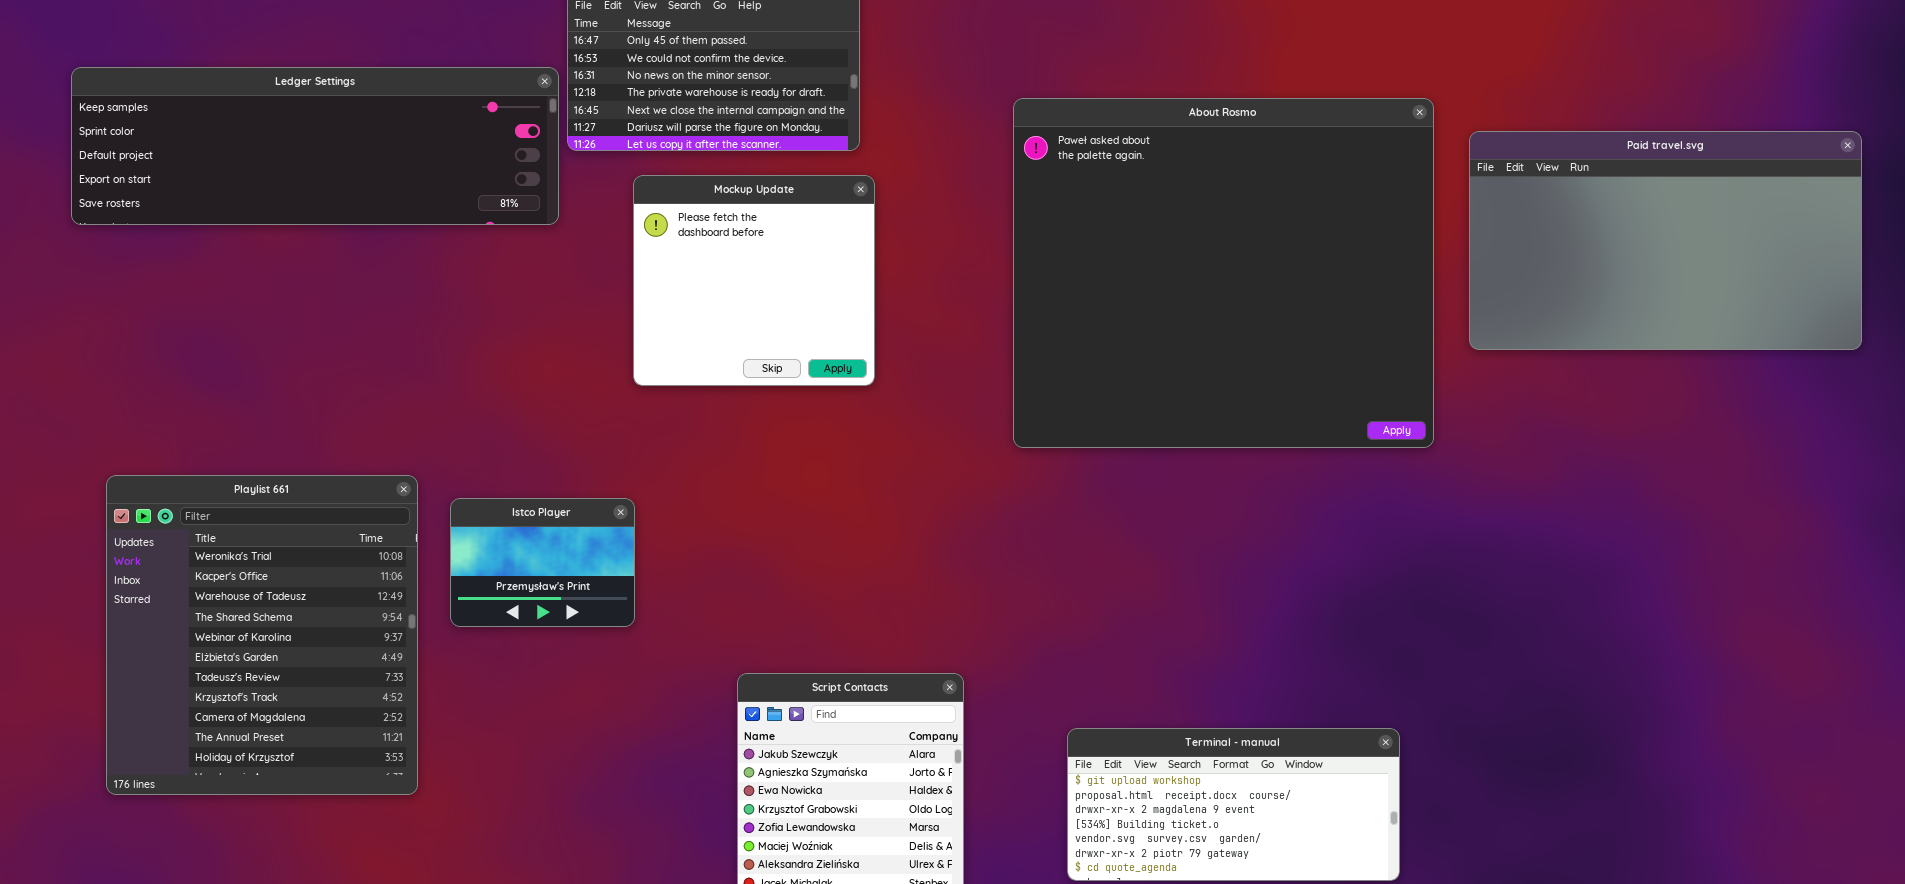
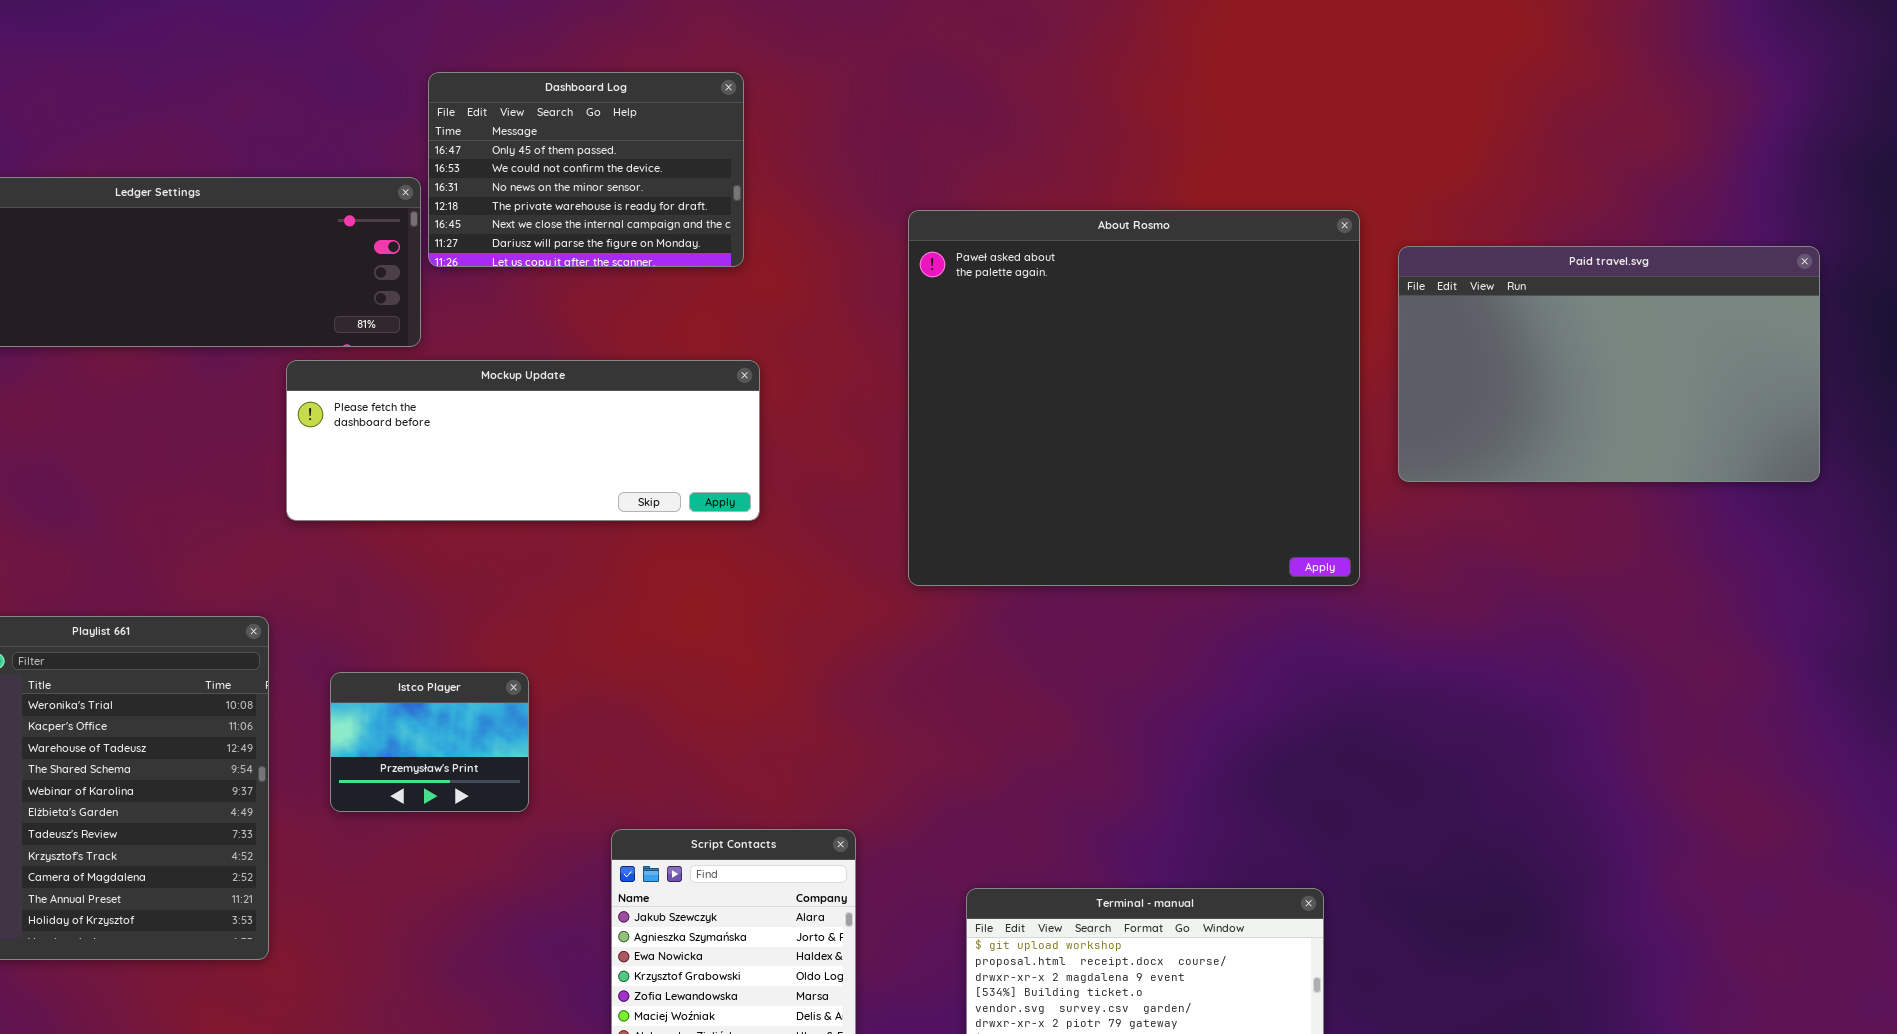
Mockup Update: [633,175,875,386] -> [286,360,760,521], resized
Istco Player: [450,498,635,627] -> [330,672,529,812], moved

